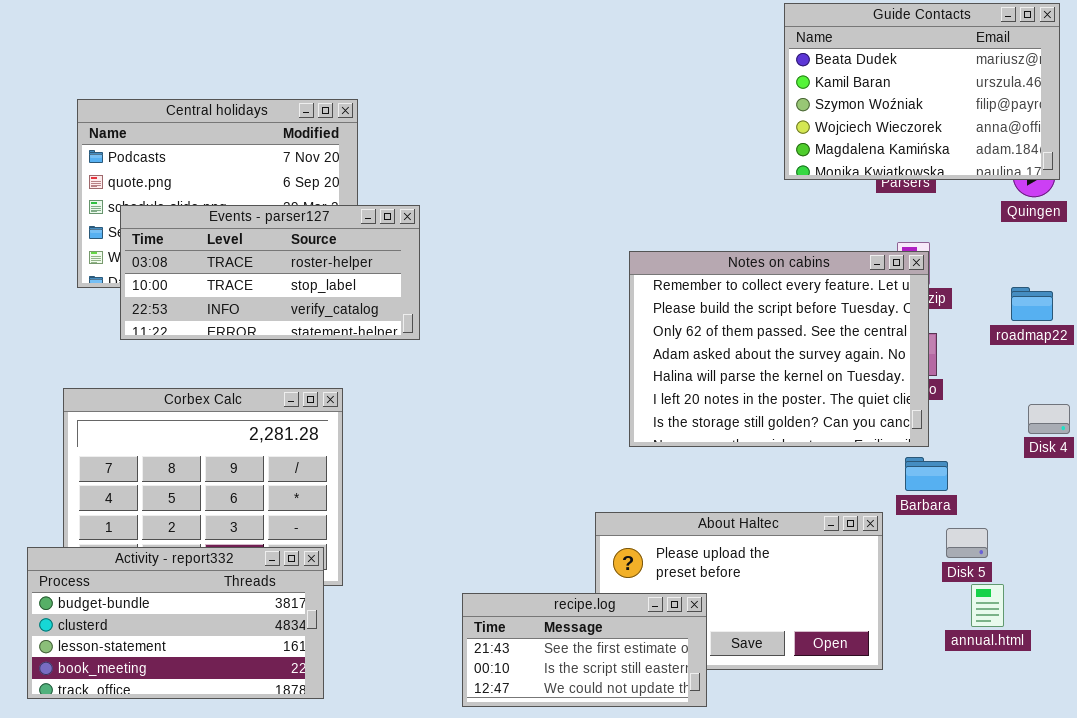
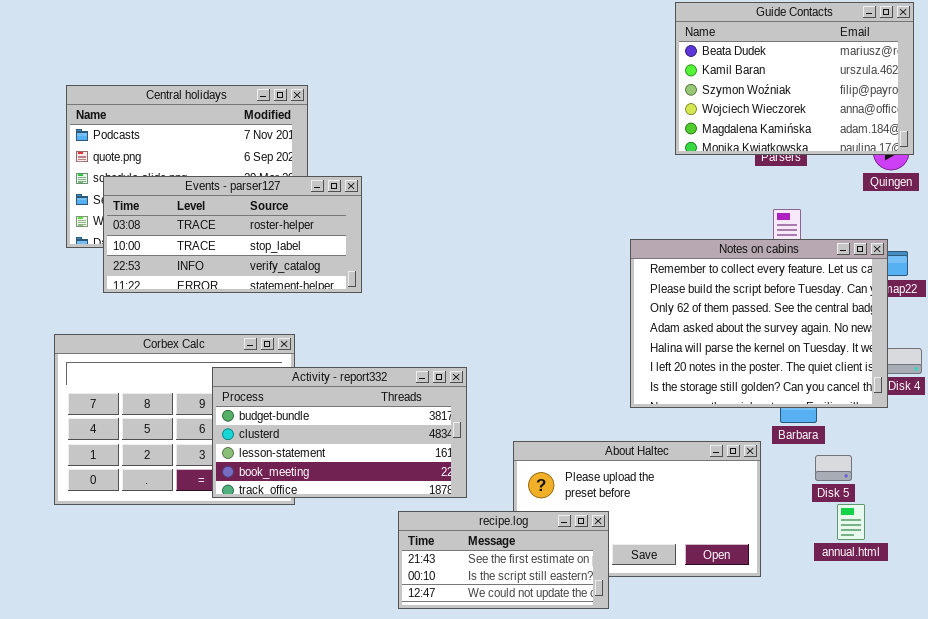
Notes on cabins: [629,251,929,447] -> [630,239,888,408], moved
Activity - report332: [27,547,324,699] -> [212,367,467,498], moved

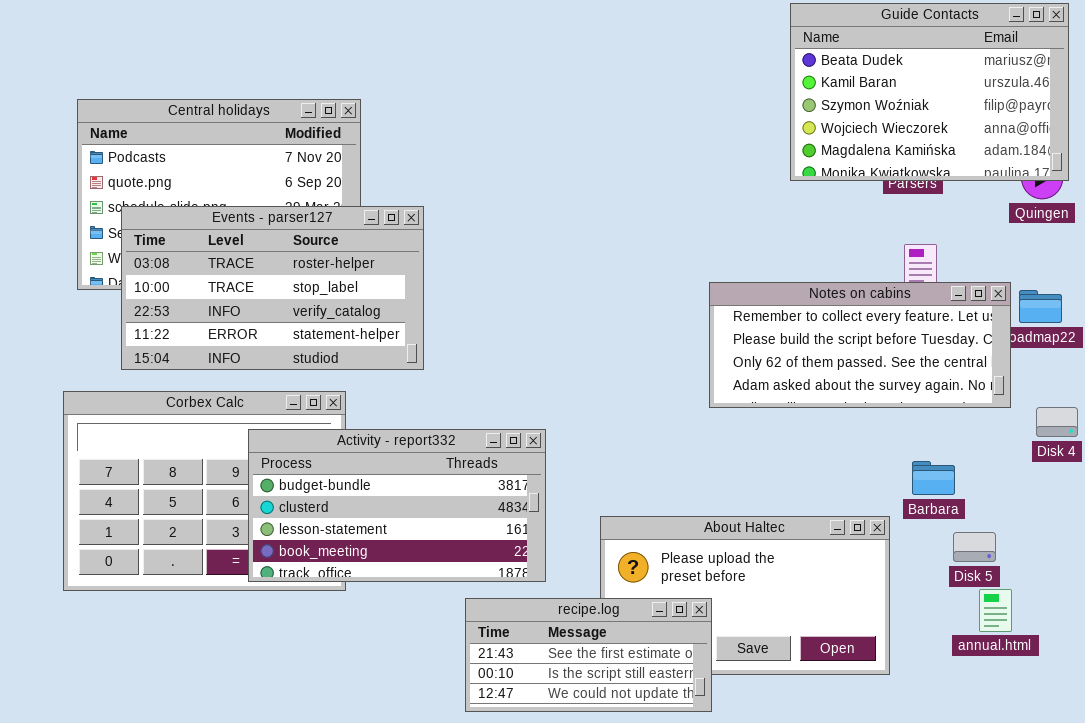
Events - parser127: [103,176,362,293] -> [121,206,424,370], resized
Notes on cabins: [630,239,888,408] -> [709,282,1011,408], moved, resized

